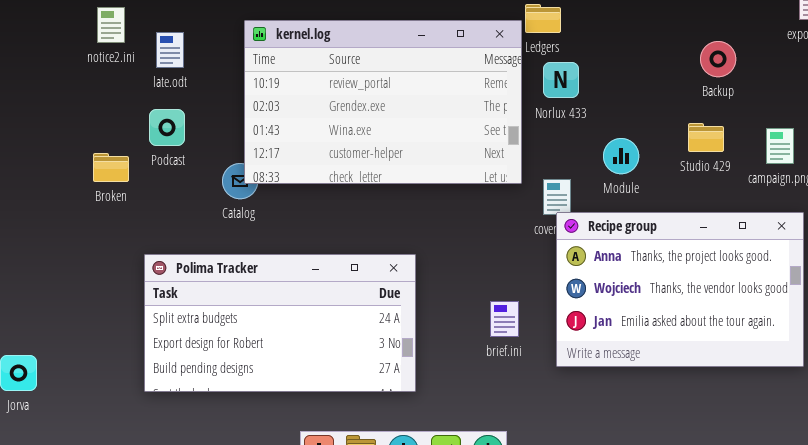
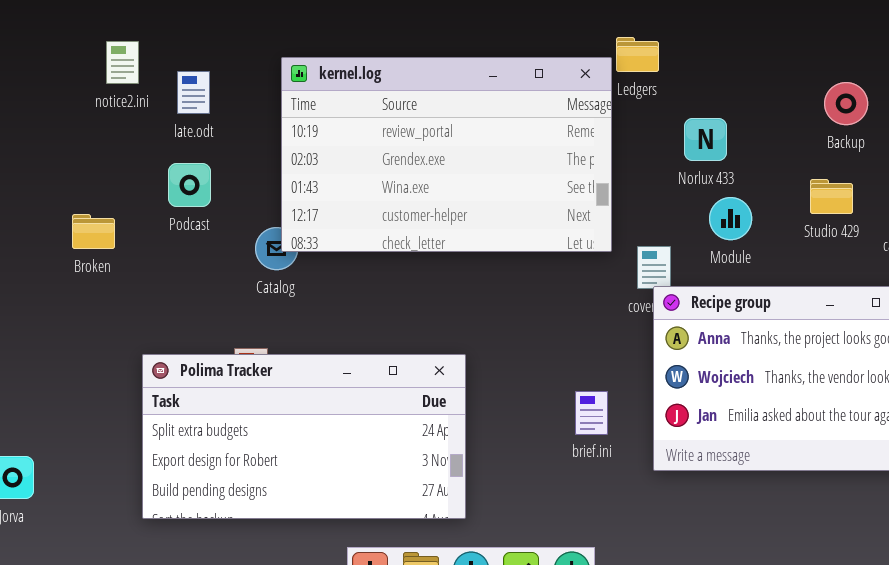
Norlux 433: [543,62,579,98] -> [684,118,727,161], moved
Broken: [93,153,129,182] -> [72,214,115,249], moved
Polima Tracker: [144,254,416,392] -> [142,354,466,519], moved

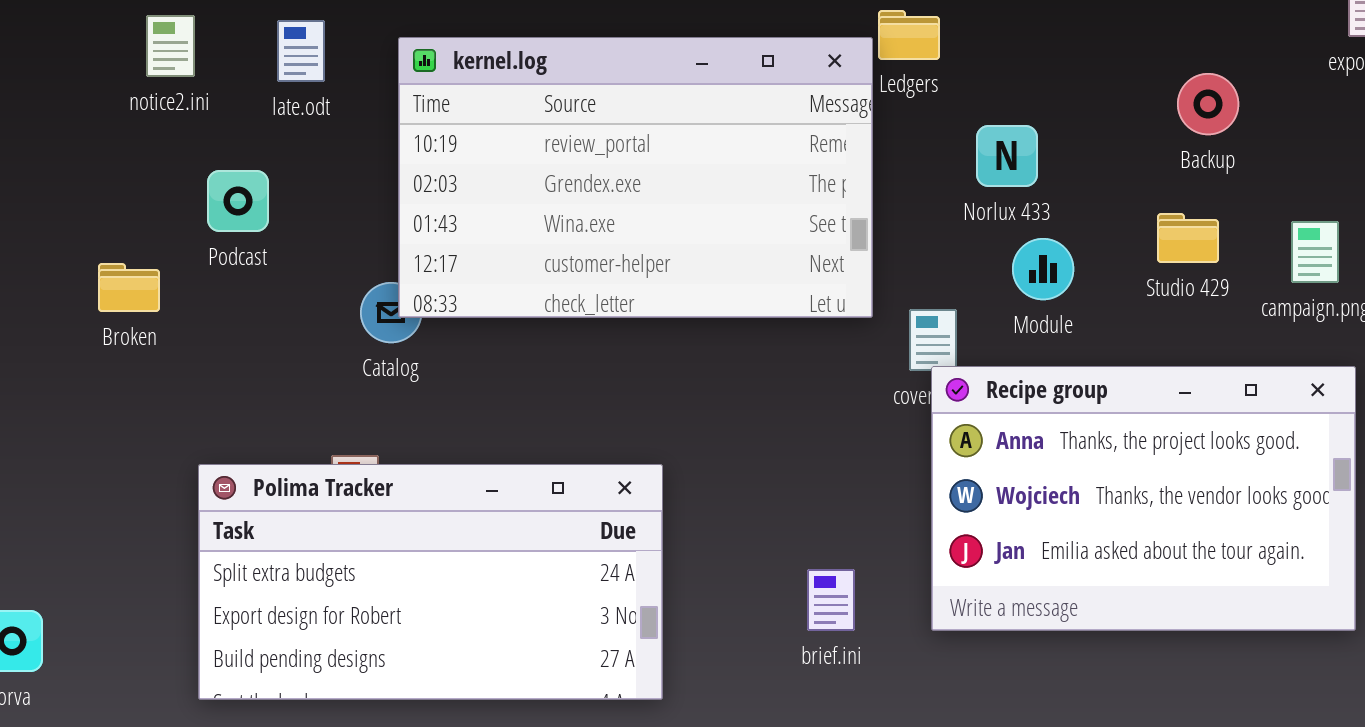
late.odt: [177,71,210,114] -> [277,20,325,82], moved
Podcast: [168,163,211,207] -> [207,170,269,232], moved
brief.ini: [575,391,608,435] -> [807,569,855,631], moved

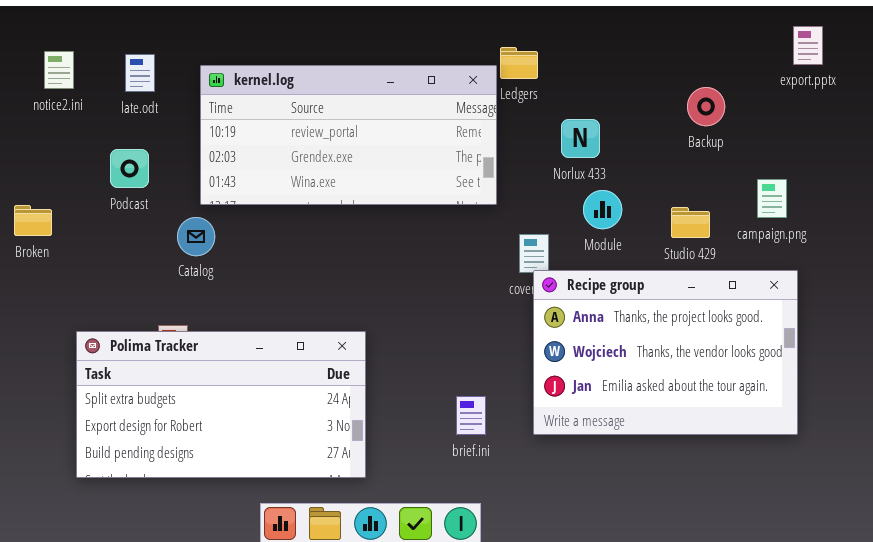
kernel.log: [398,37,873,318] -> [200,65,497,205], resized
Podcast: [207,170,269,232] -> [110,149,149,188], moved
Studio 429: [1157,213,1219,263] -> [671,207,710,238], moved

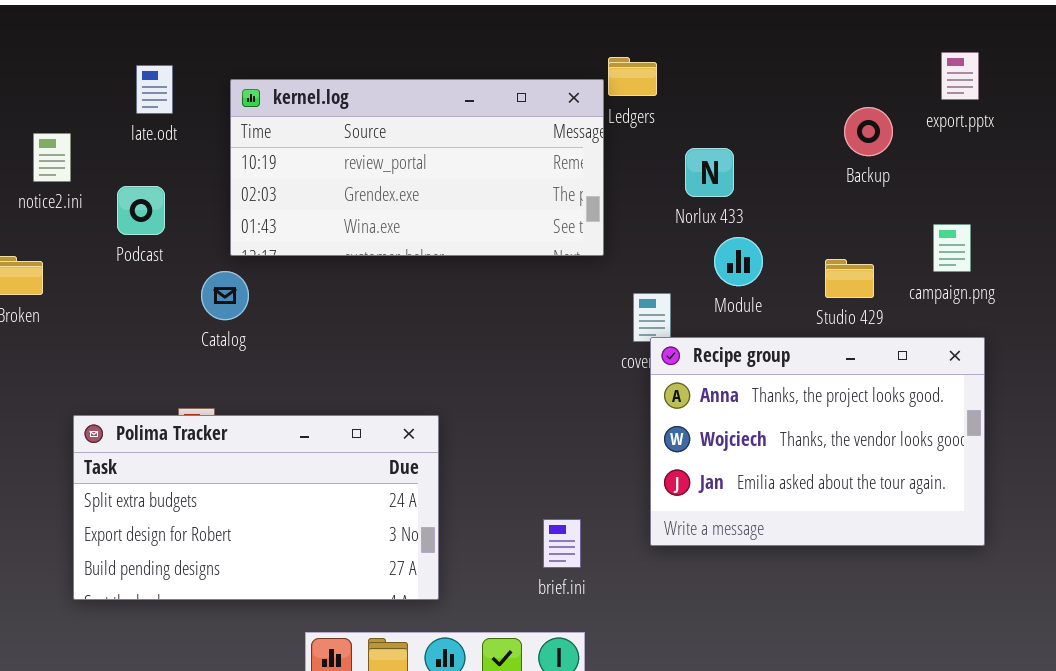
export.pptx: [793,26,823,65] -> [941,52,979,100], moved
notice2.ini: [44,51,74,89] -> [33,133,71,182], moved
brief.ini: [456,396,486,435] -> [543,519,581,568], moved

